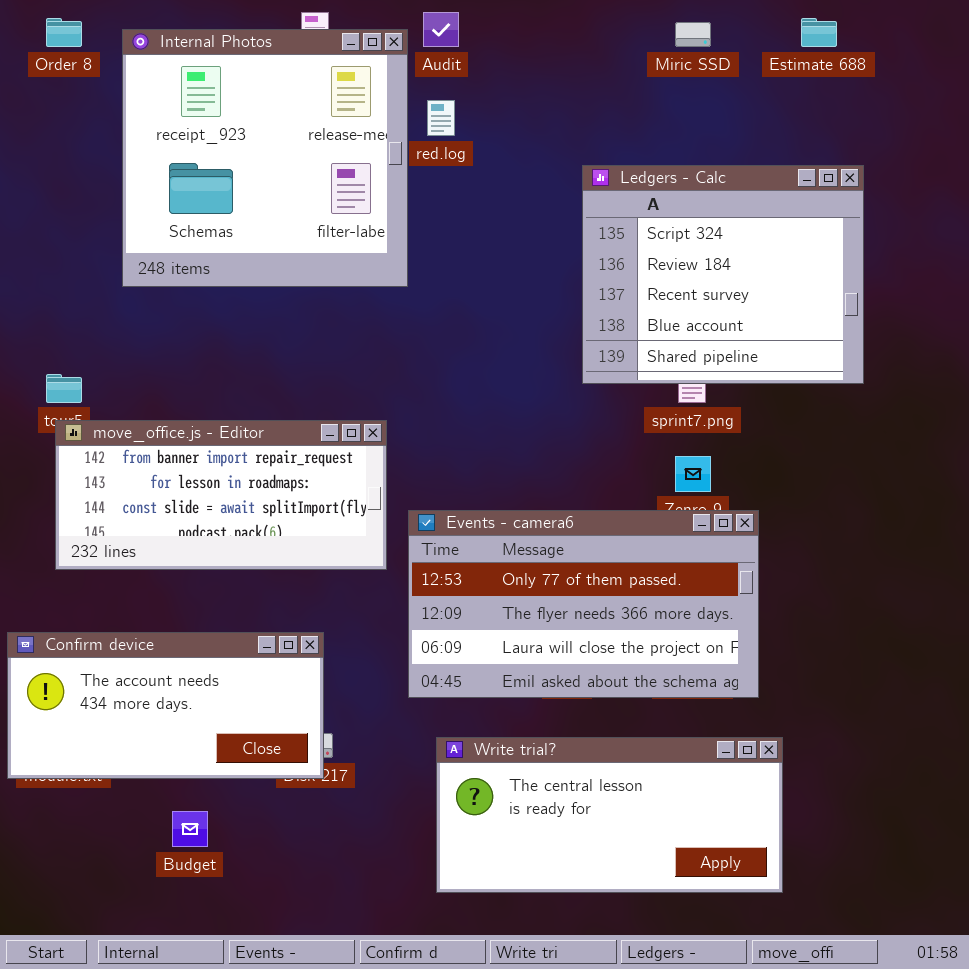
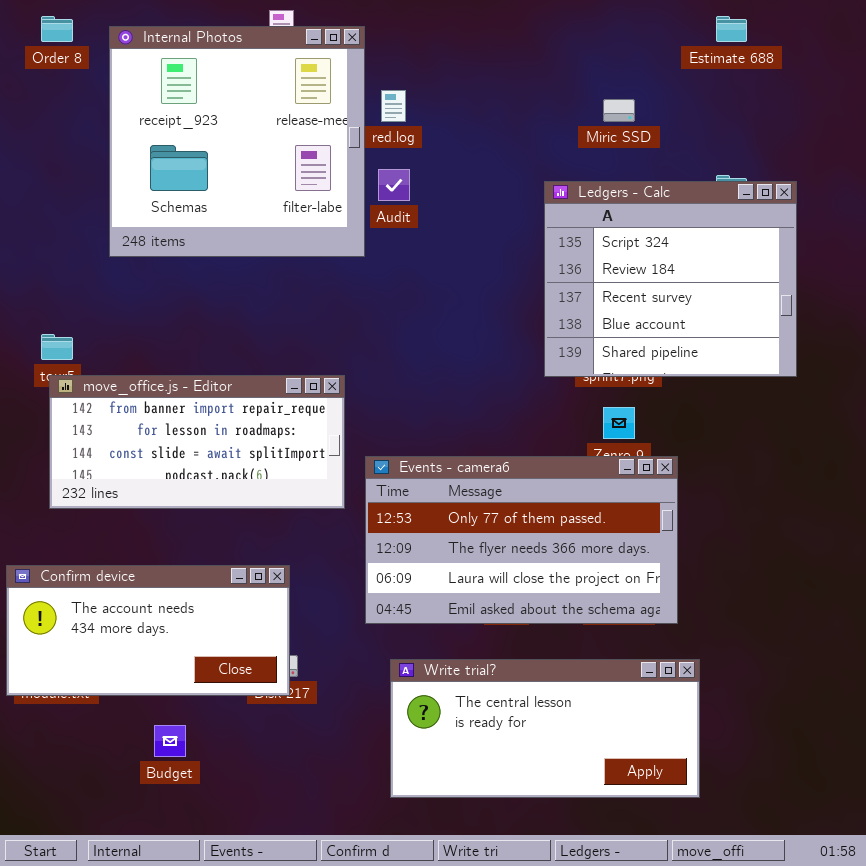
Audit: [423,12,459,47] -> [378,169,410,201], moved
Miric SSD: [675,22,711,47] -> [603,99,635,122], moved
Ledgers - Calc: [582,165,864,384] -> [544,181,797,377], moved

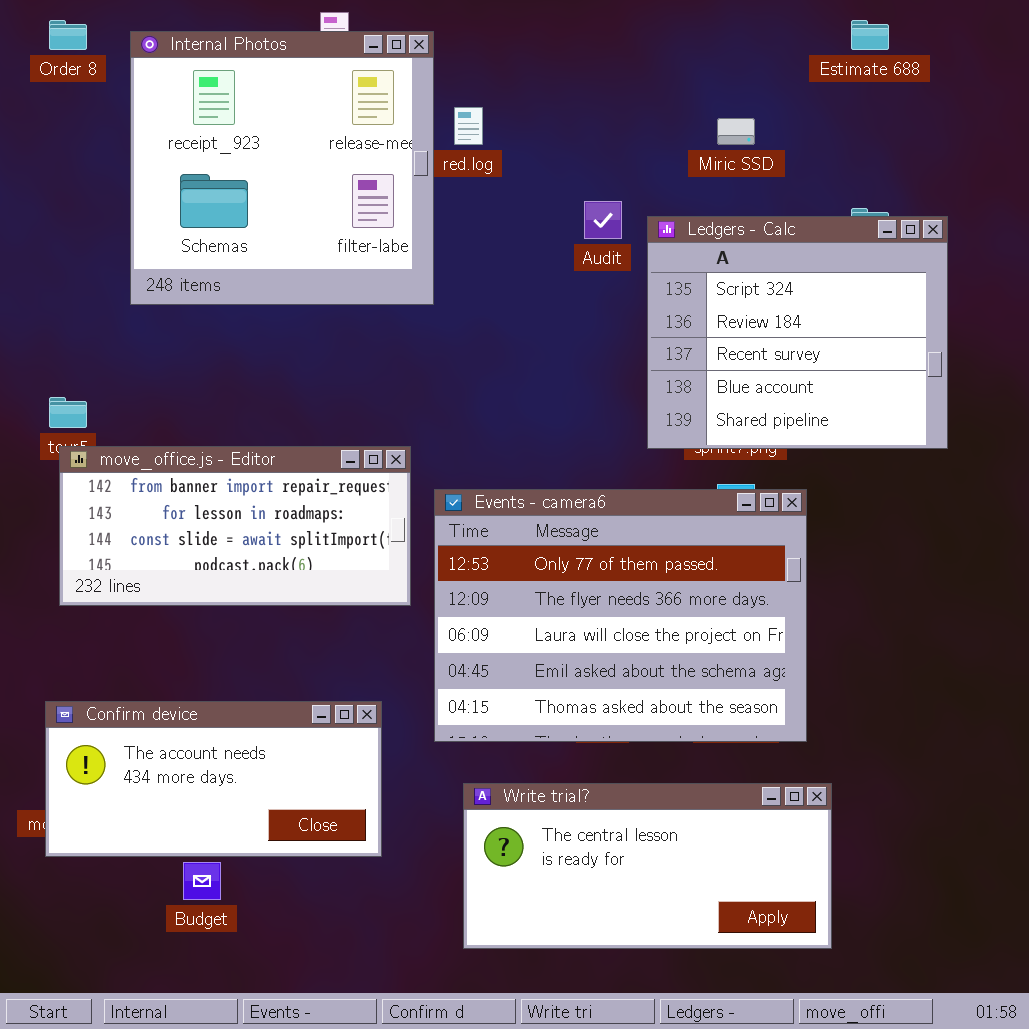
Audit: [378,169,410,201] -> [584,201,622,239], moved
Events - camera6: [365,456,678,624] -> [434,489,807,742], resized
Confirm device: [6,565,290,696] -> [45,701,382,857], moved

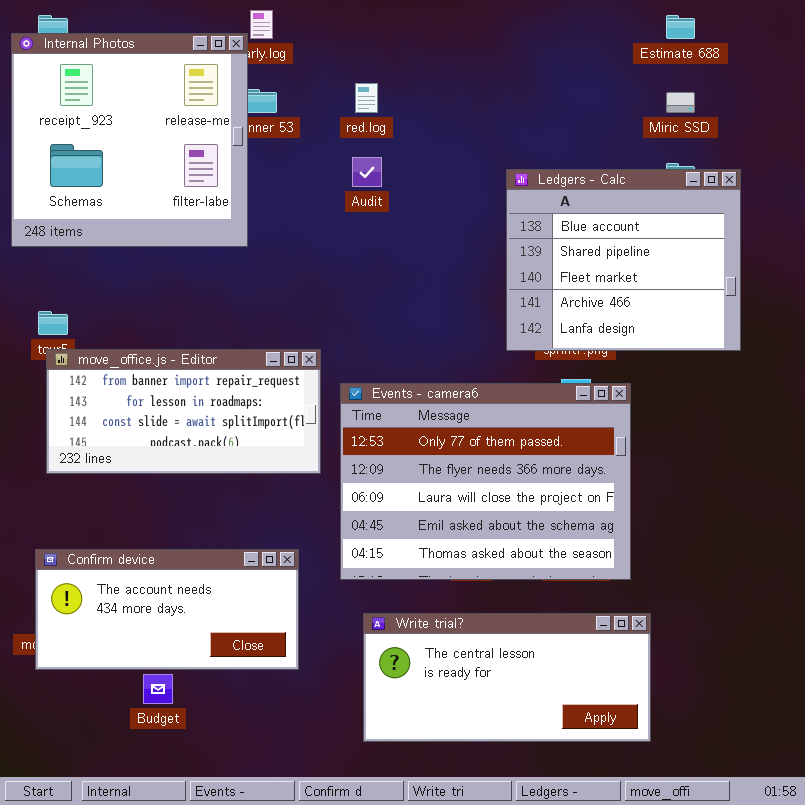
Internal Photos: [130,31,434,305] -> [11,33,248,247], moved
Miric SSD: [717,118,755,145] -> [666,92,695,113], moved
Audit: [584,201,622,239] -> [352,157,382,187], moved
Ledgers - Calc: [647,216,948,449] -> [506,169,741,351], scrolled down 3 rows

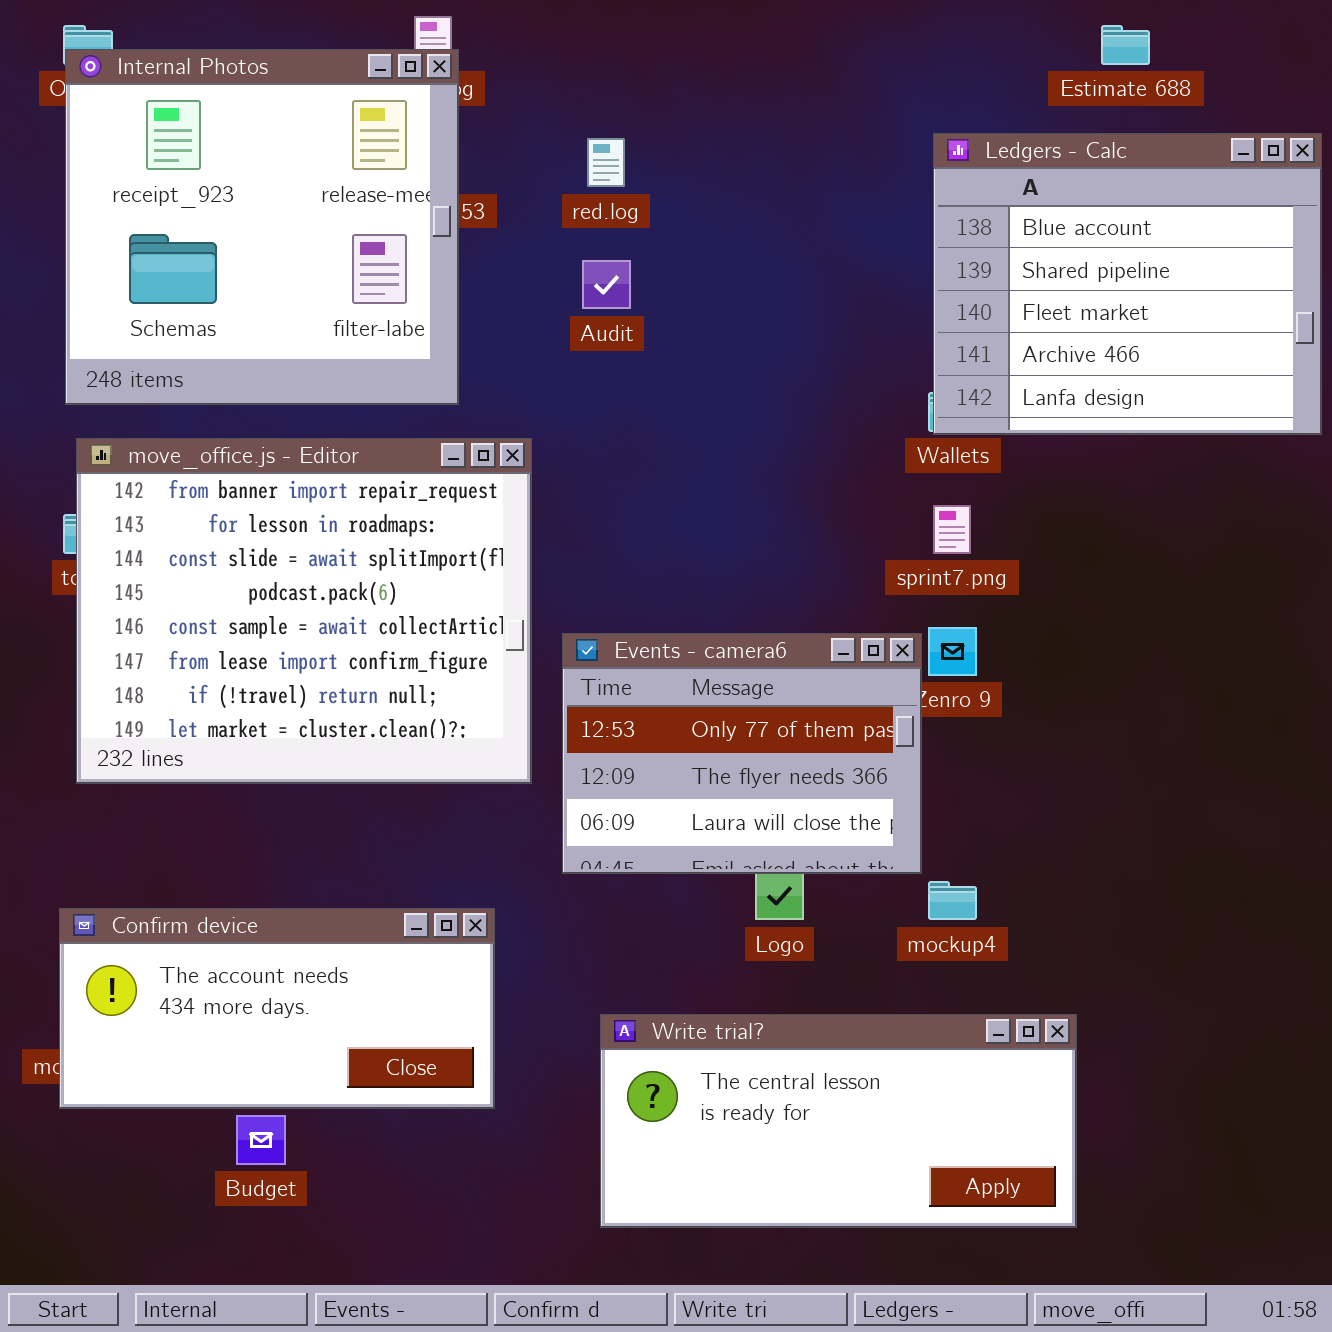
Internal Photos: [11,33,248,247] -> [65,49,459,405], moved
Ledgers - Calc: [506,169,741,351] -> [933,133,1322,435], moved
move_office.js - Editor: [46,349,321,474] -> [76,438,532,784], resized
Events - camera6: [340,383,631,580] -> [562,633,922,874], resized

